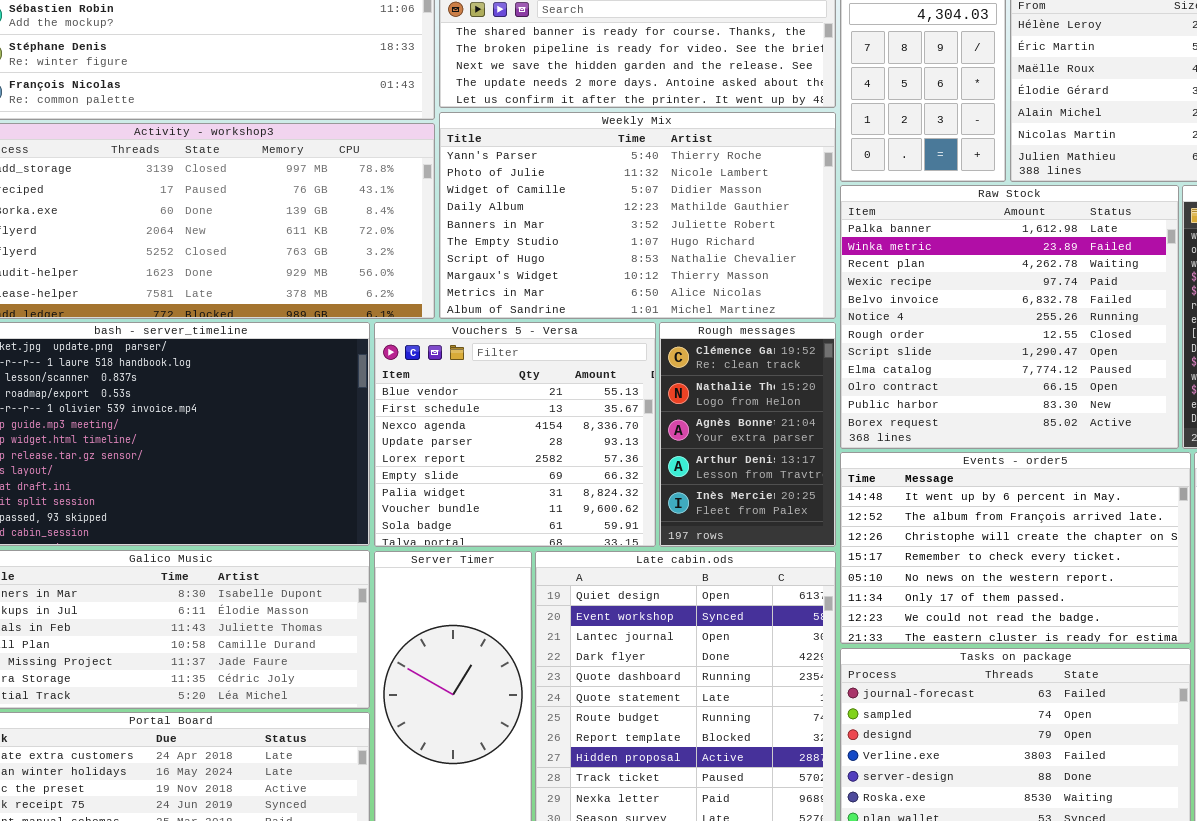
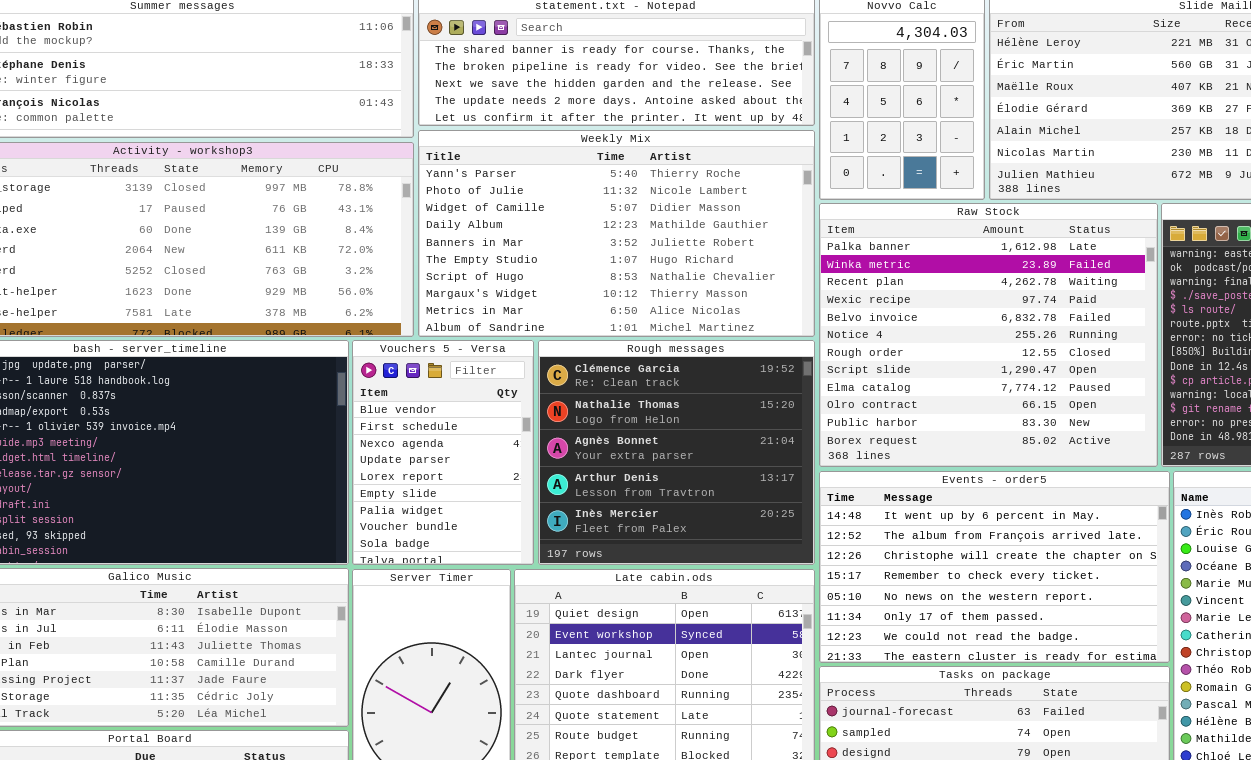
Vouchers 5 - Versa: [374,322,656,547] -> [352,340,534,565], resized
Rough messages: [659,322,836,547] -> [538,340,815,565], resized

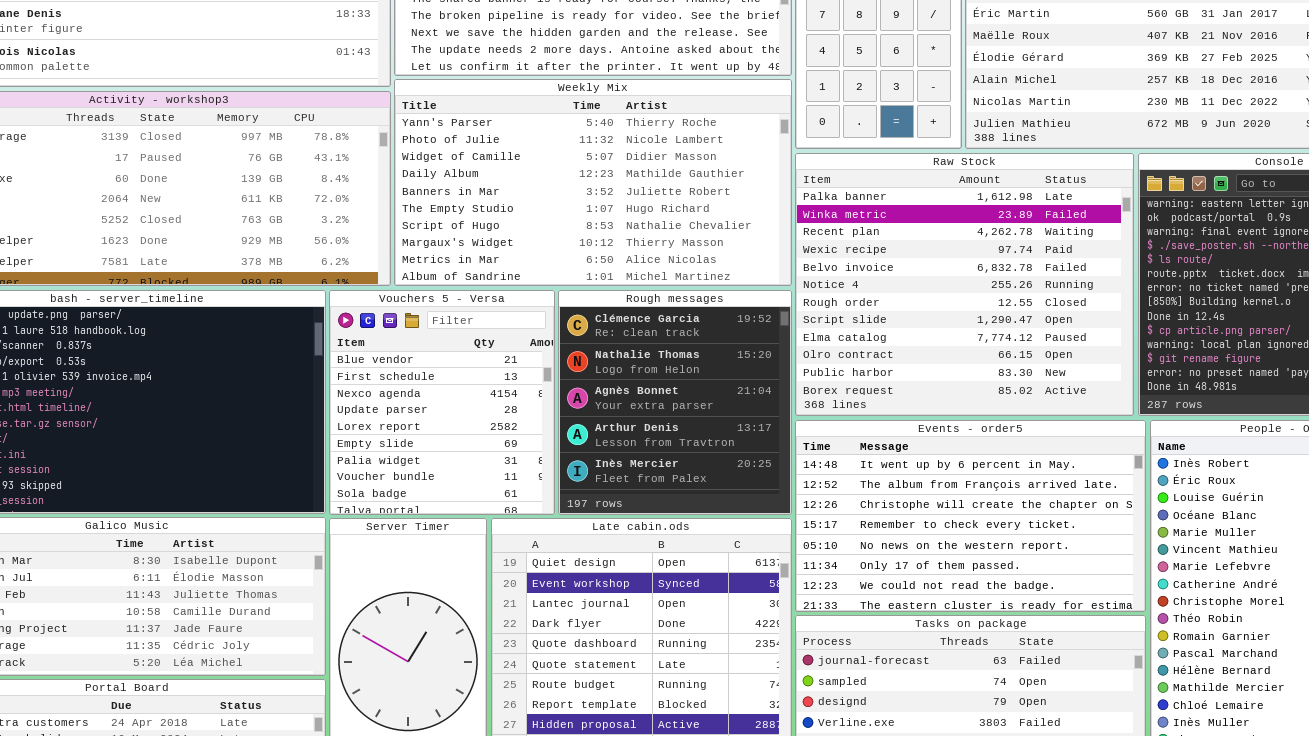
Vouchers 5 - Versa: [352,340,534,565] -> [329,290,555,515], resized
Rough messages: [538,340,815,565] -> [558,290,792,515], resized

